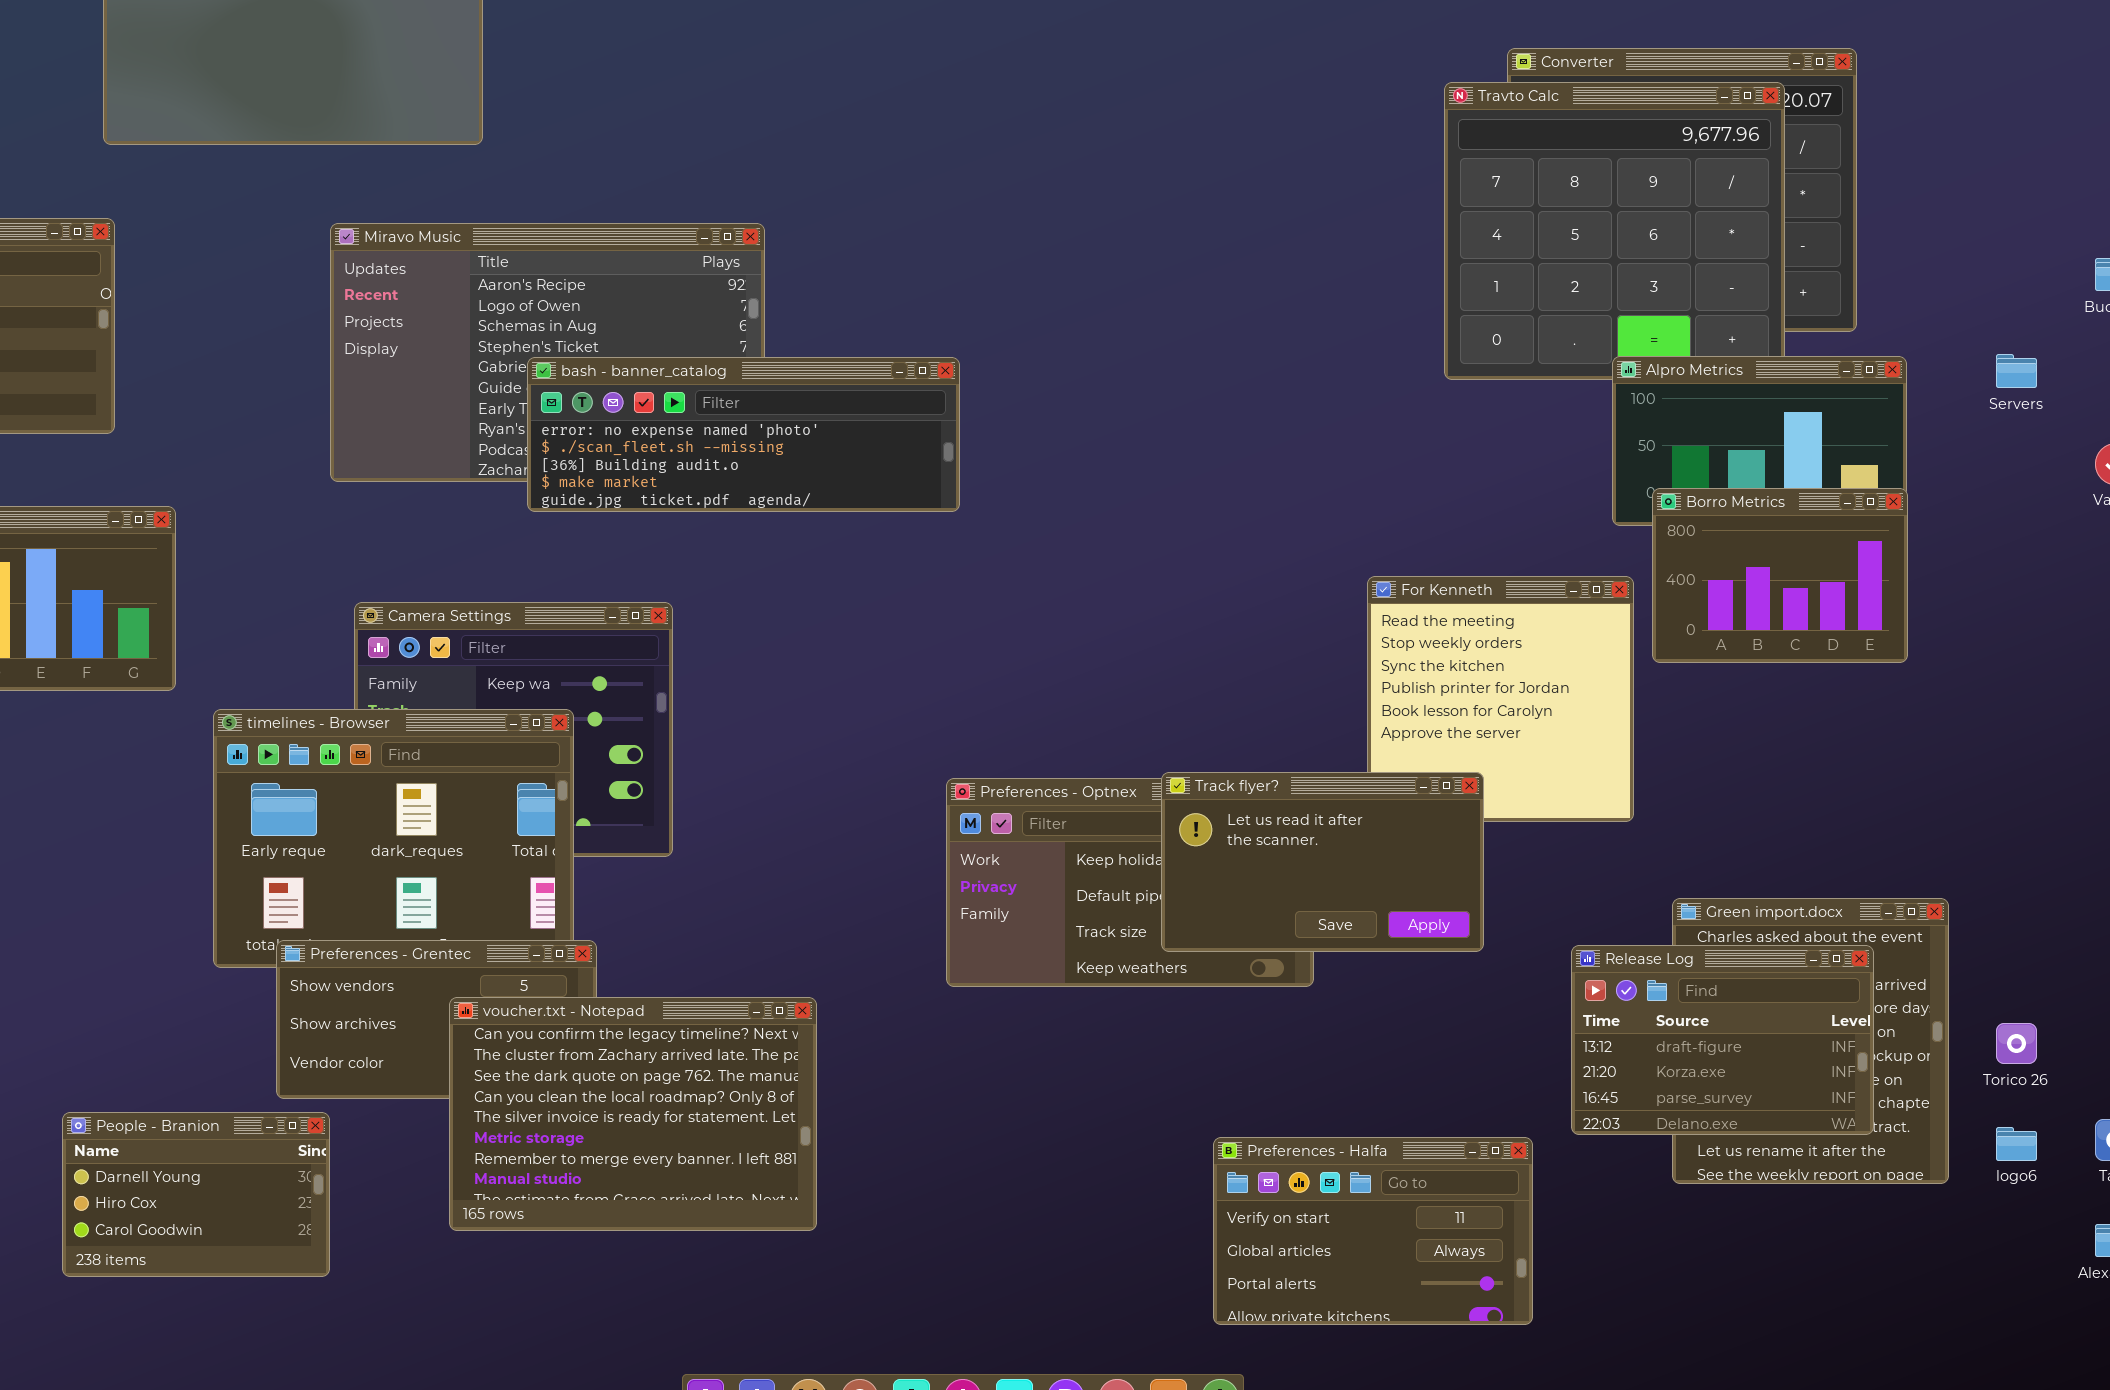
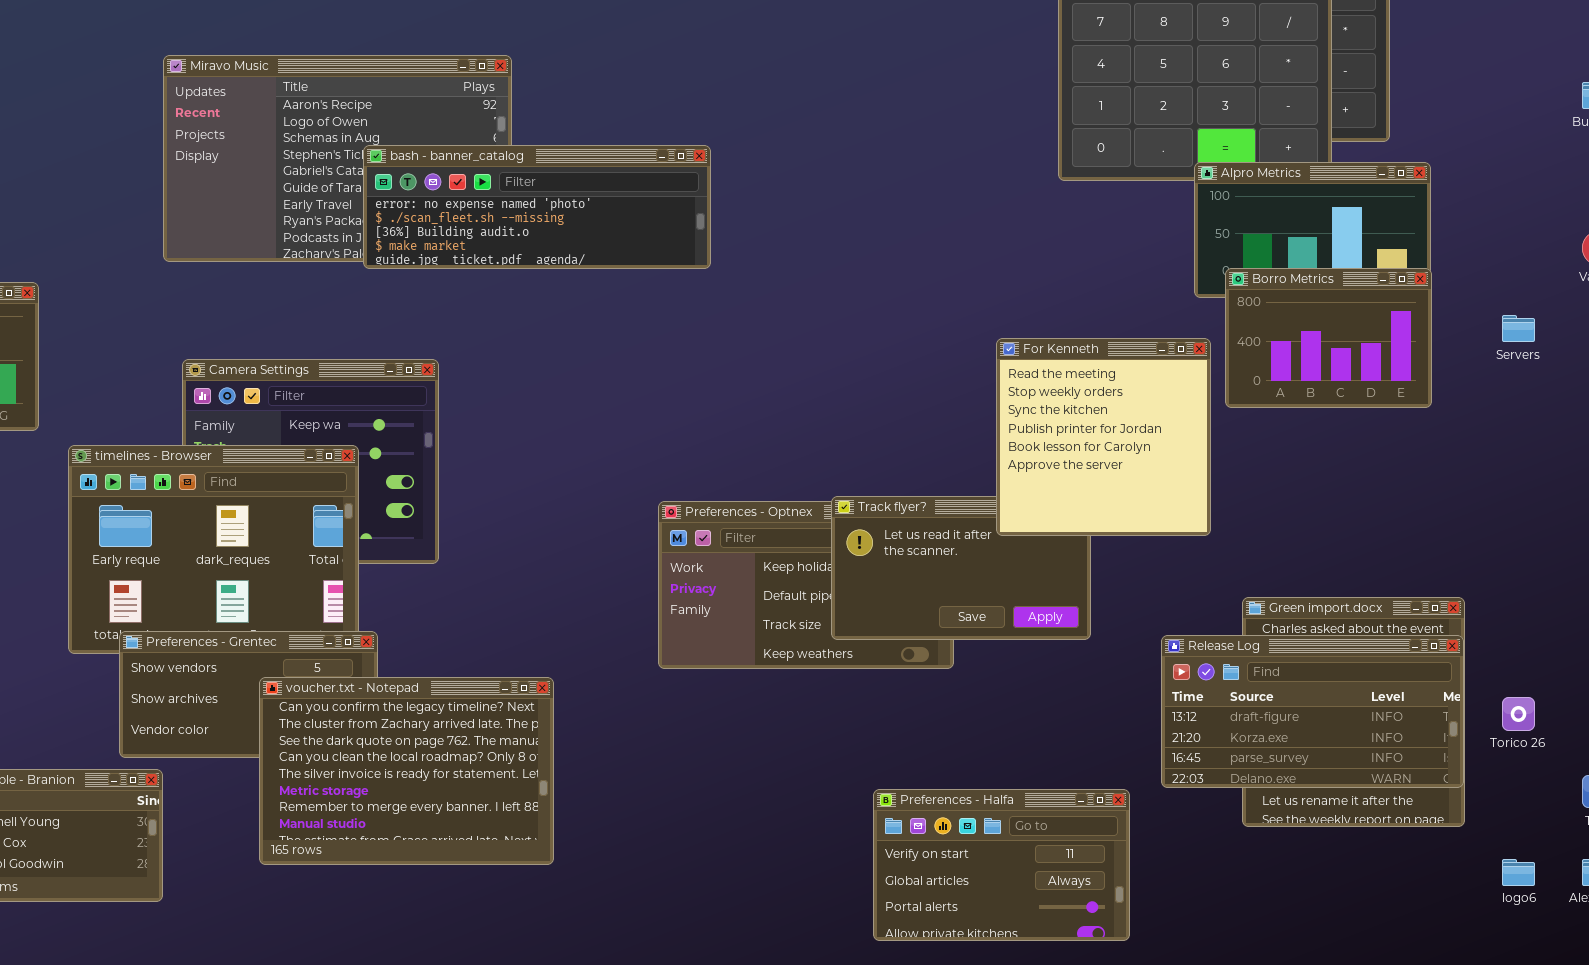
Servers: [1996,354,2037,388] -> [1502,315,1535,342], moved
bash - banner_catalog: [527,357,960,512] -> [363,145,711,269], moved
For Kenneth: [1367,576,1634,822] -> [996,338,1211,536], raised
Release Log: [1571,945,1874,1135] -> [1161,635,1464,788], resized
logo6: [1996,1127,2037,1161] -> [1502,859,1535,886], moved

